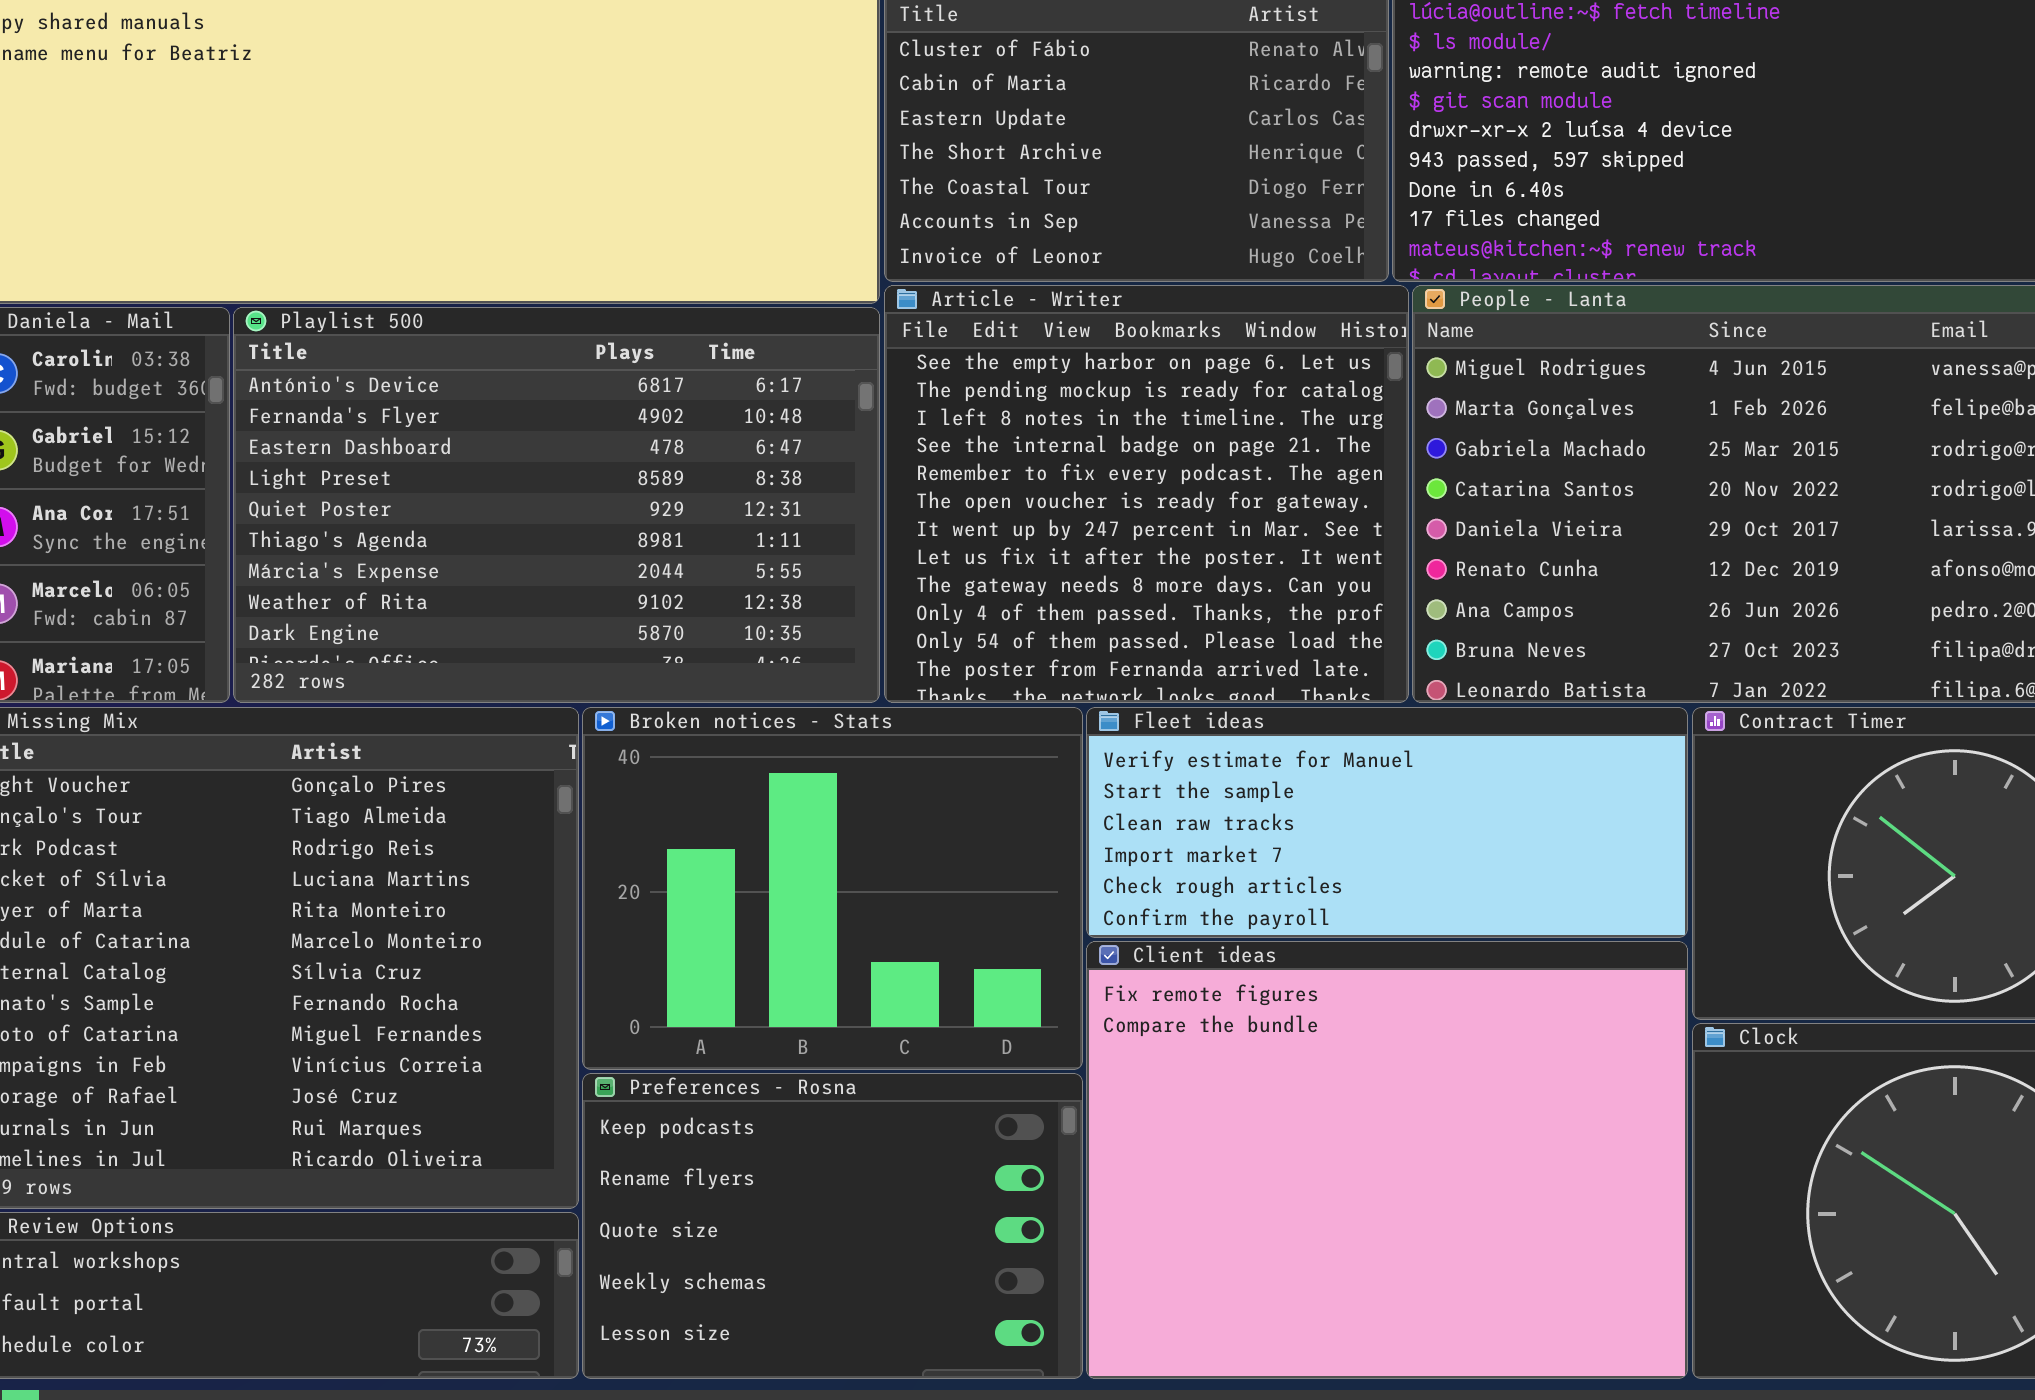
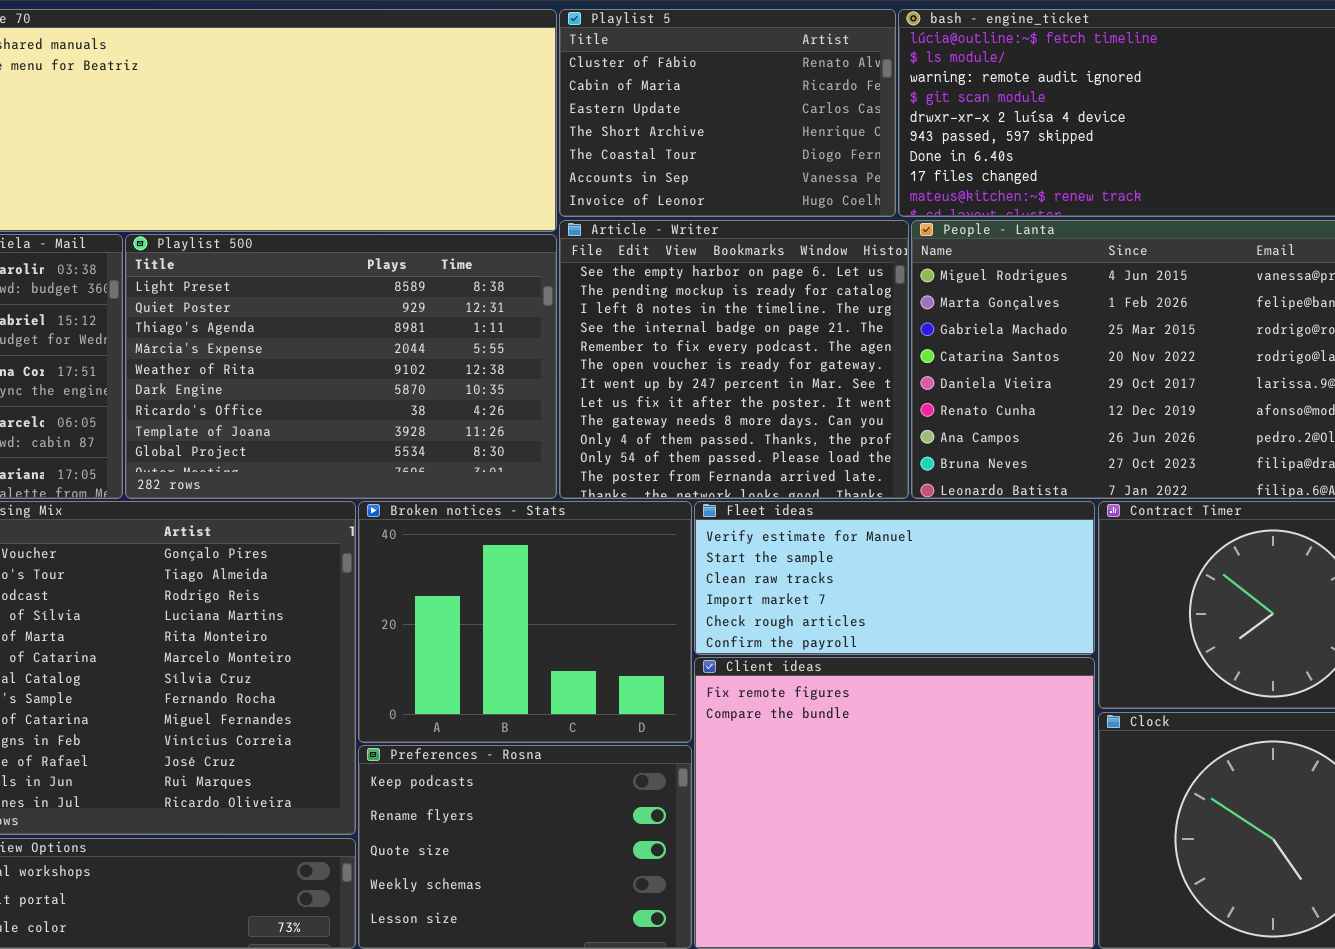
Playlist 500: [233,307,880,703] -> [125,234,557,499], scrolled down 3 rows

